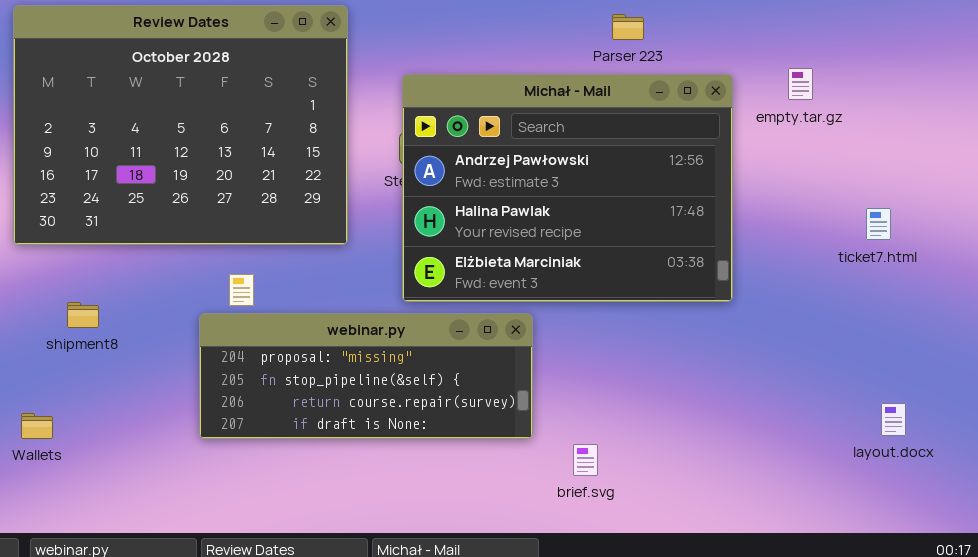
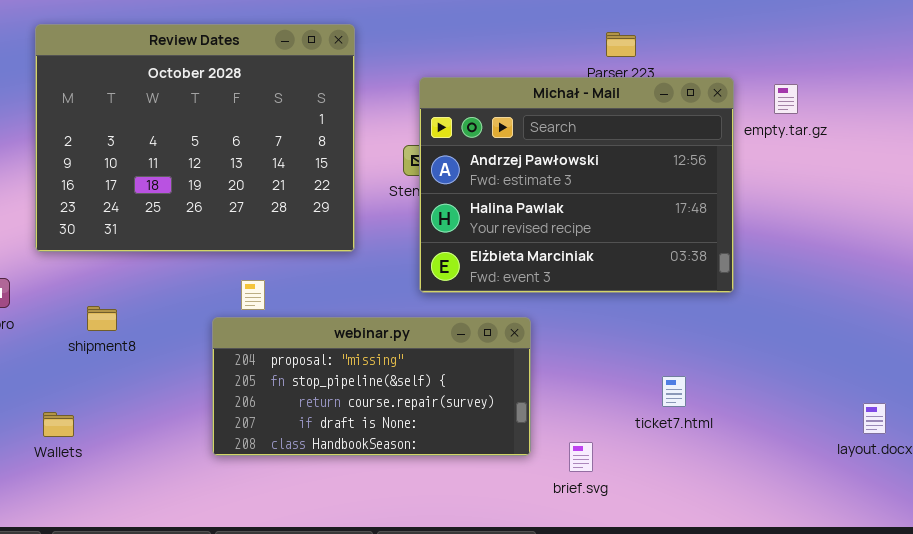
Michał - Mail: [402,74,733,302] -> [419,77,734,293], moved
ticket7.html: [866,208,891,240] -> [662,376,686,407], moved
webinar.py: [199,313,533,439] -> [212,317,531,456], resized

